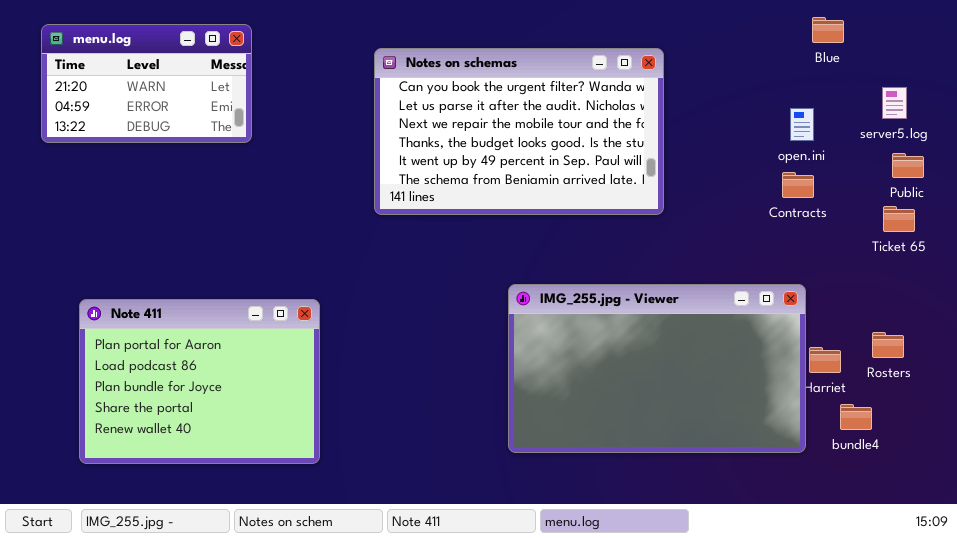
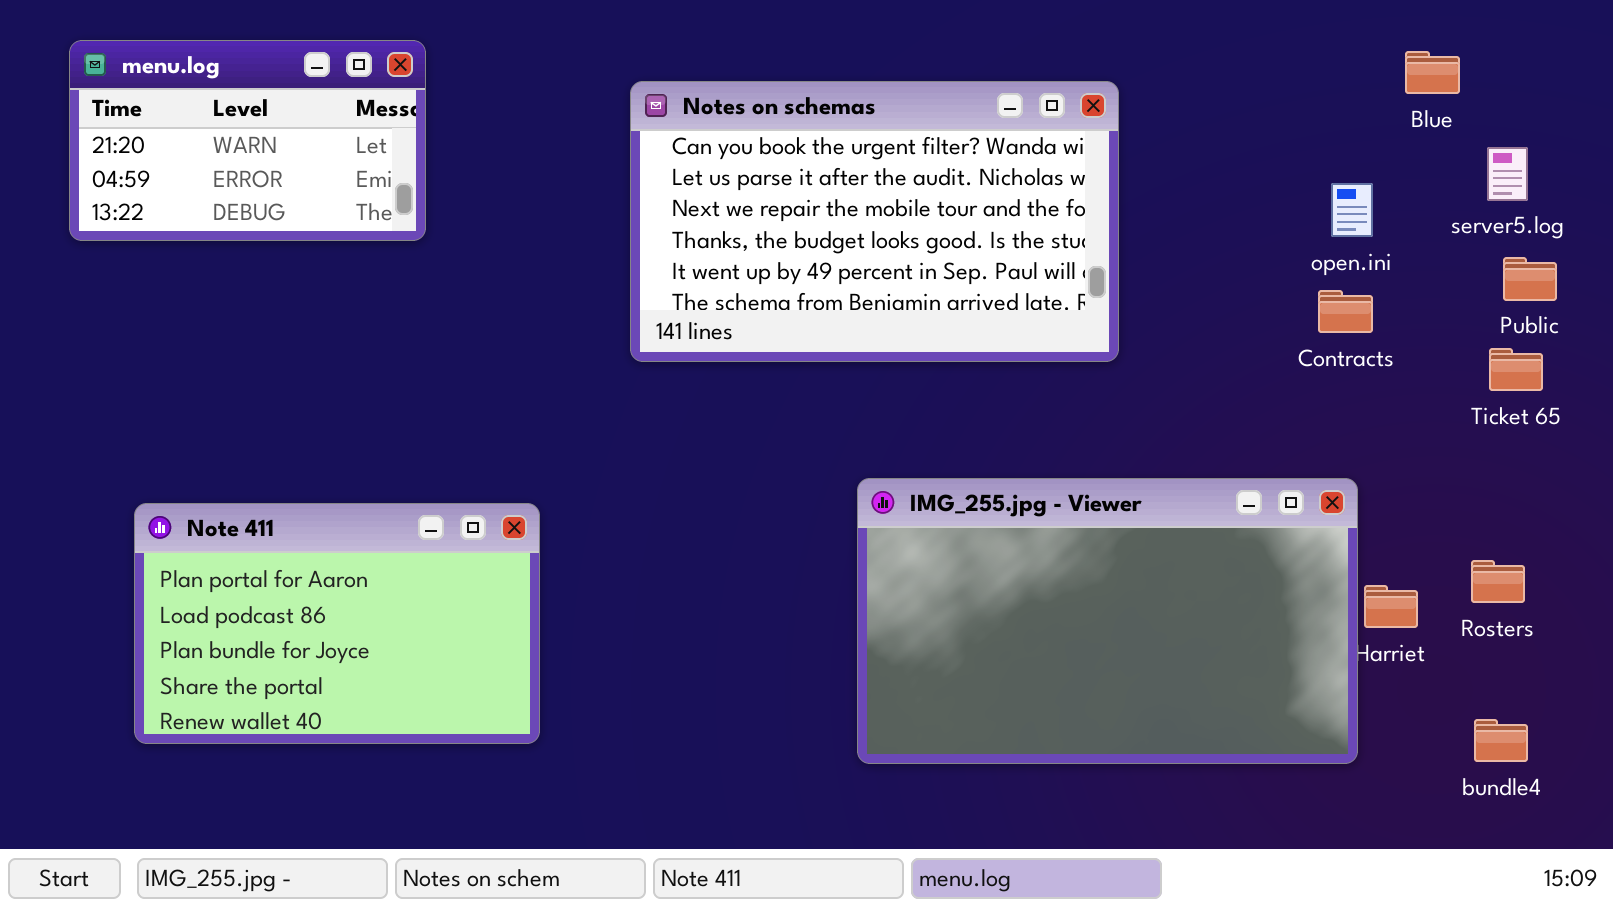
Blue: [812,17,844,43] -> [1405,51,1460,94], moved
Note 411: [79,299,320,464] -> [134,503,540,744], resized
bundle4: [840,404,872,430] -> [1474,719,1528,762], moved

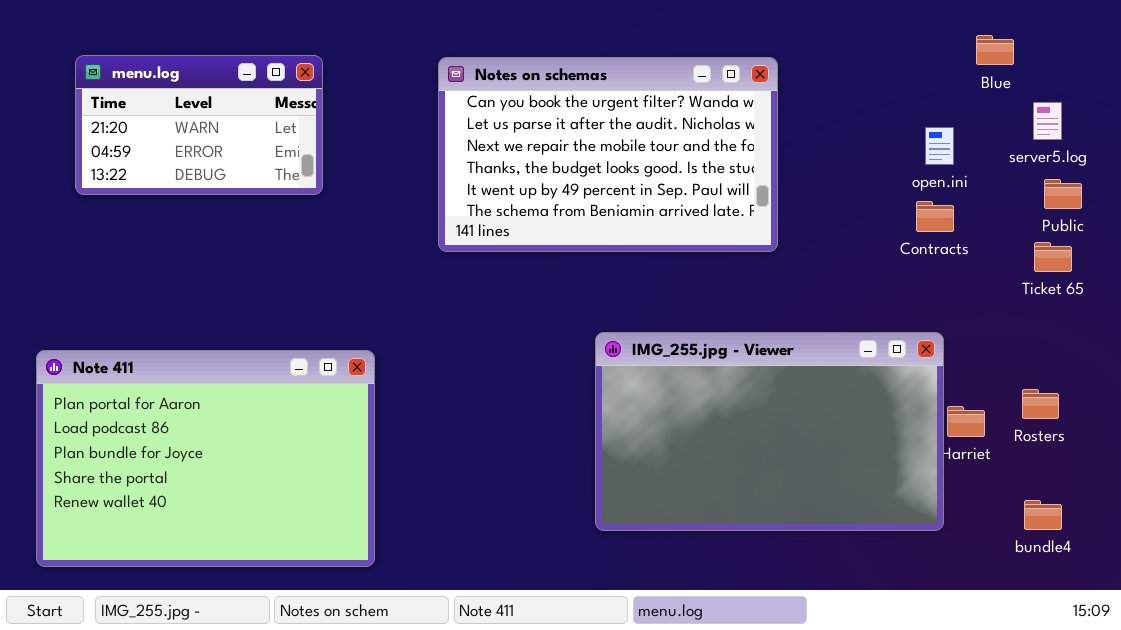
menu.log: [69,40,426,241] -> [75,55,323,195], moved
Note 411: [134,503,540,744] -> [36,350,375,567], resized

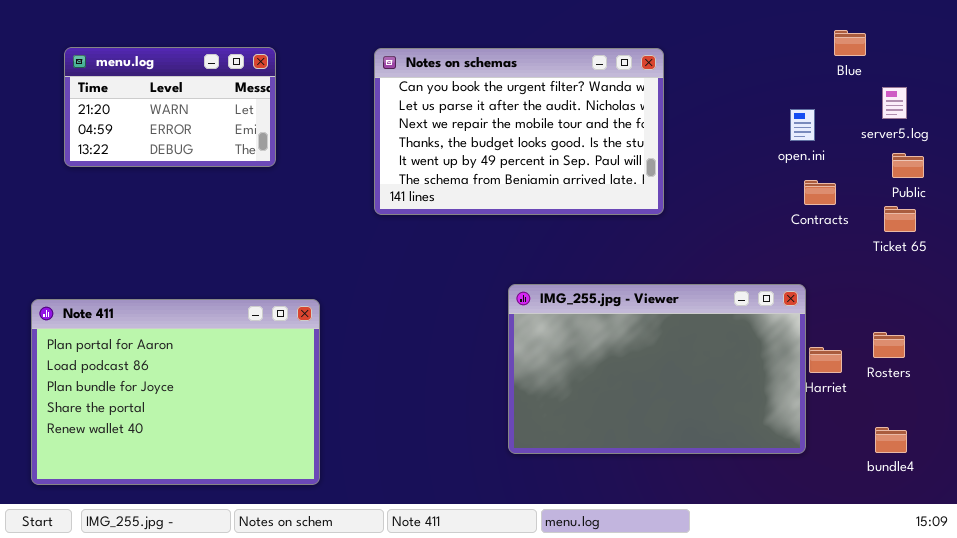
Contracts: [916,201,954,232] -> [804,180,836,205], moved

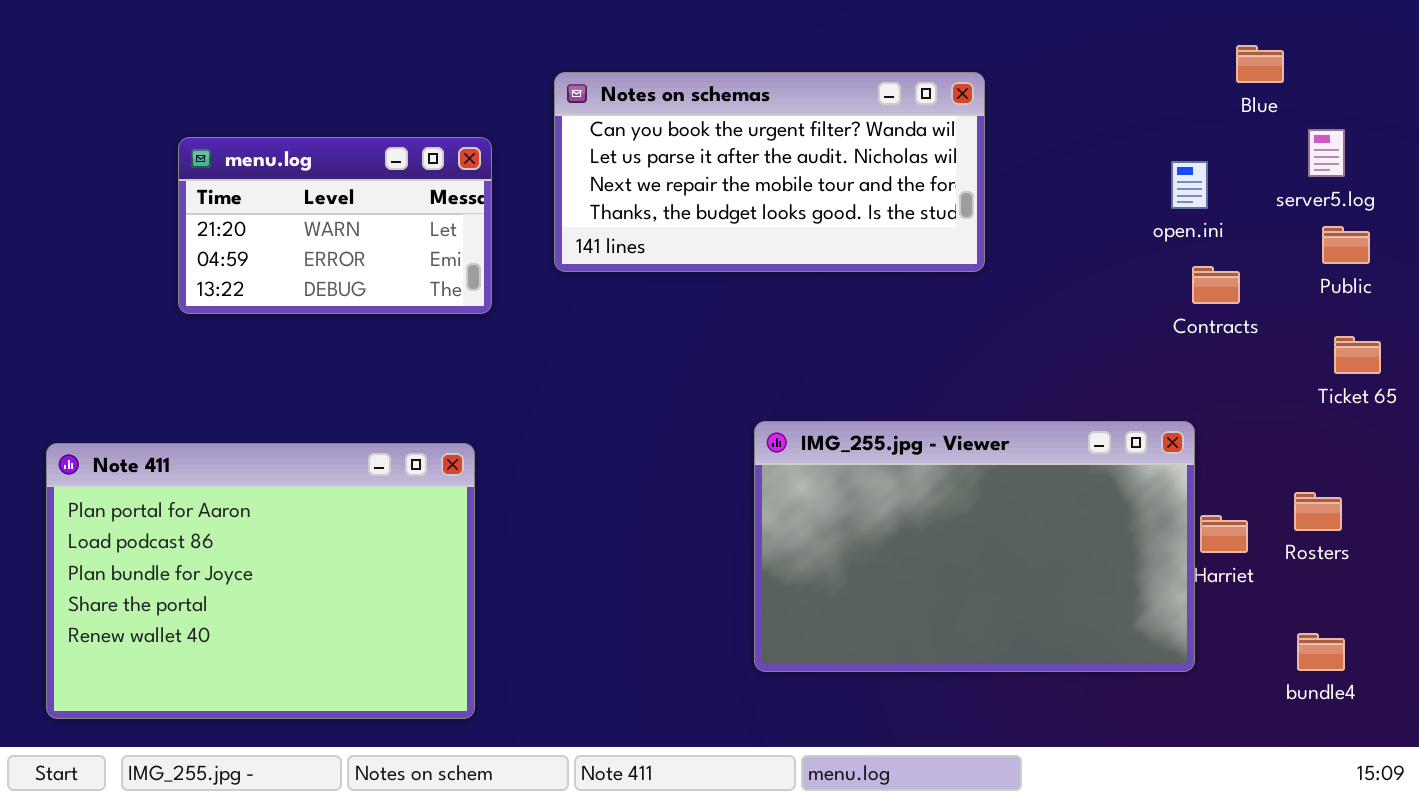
menu.log: [64,47,276,167] -> [178,137,492,314], moved
Notes on schemas: [374,48,664,215] -> [554,72,985,272], resized
Ticket 65: [884,206,916,232] -> [1334,336,1381,374], moved

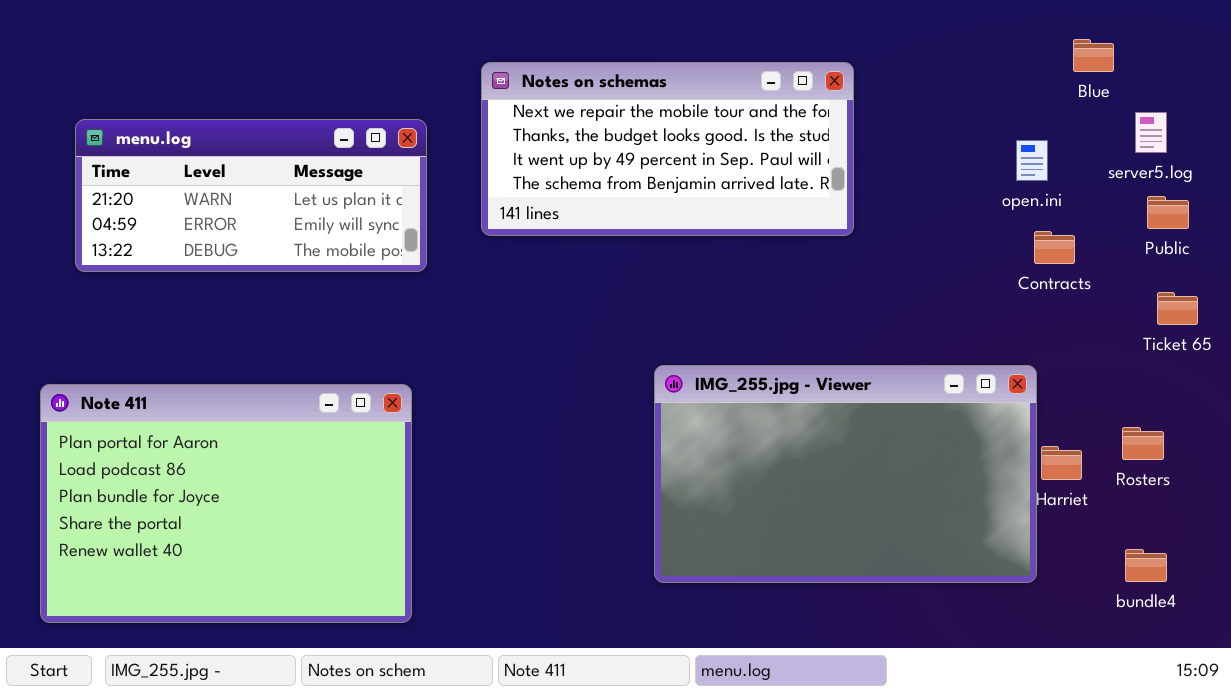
Notes on schemas: [554,72,985,272] -> [481,62,854,236], scrolled down 2 rows
menu.log: [178,137,492,314] -> [75,119,427,272], resized

